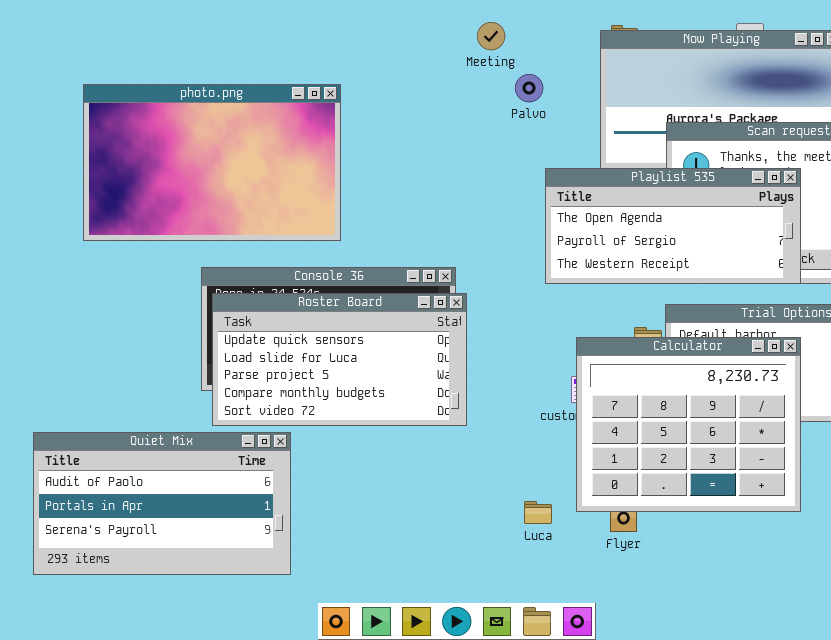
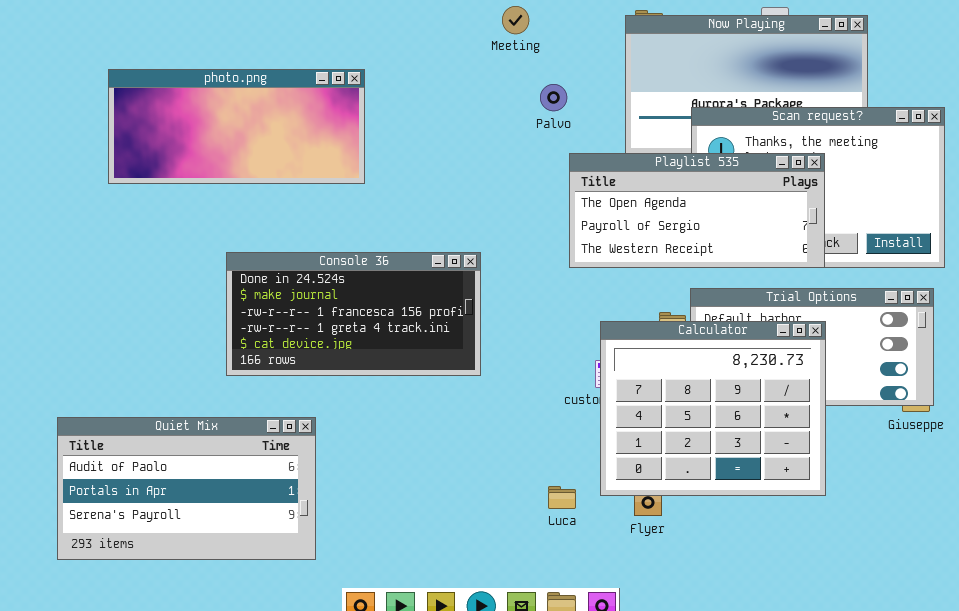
Palvo: [515,74,543,102] -> [540,84,567,111], moved
photo.png: [83,84,341,241] -> [108,69,365,184], resized
Roster Board: [212,293,467,426] -> none, closed

